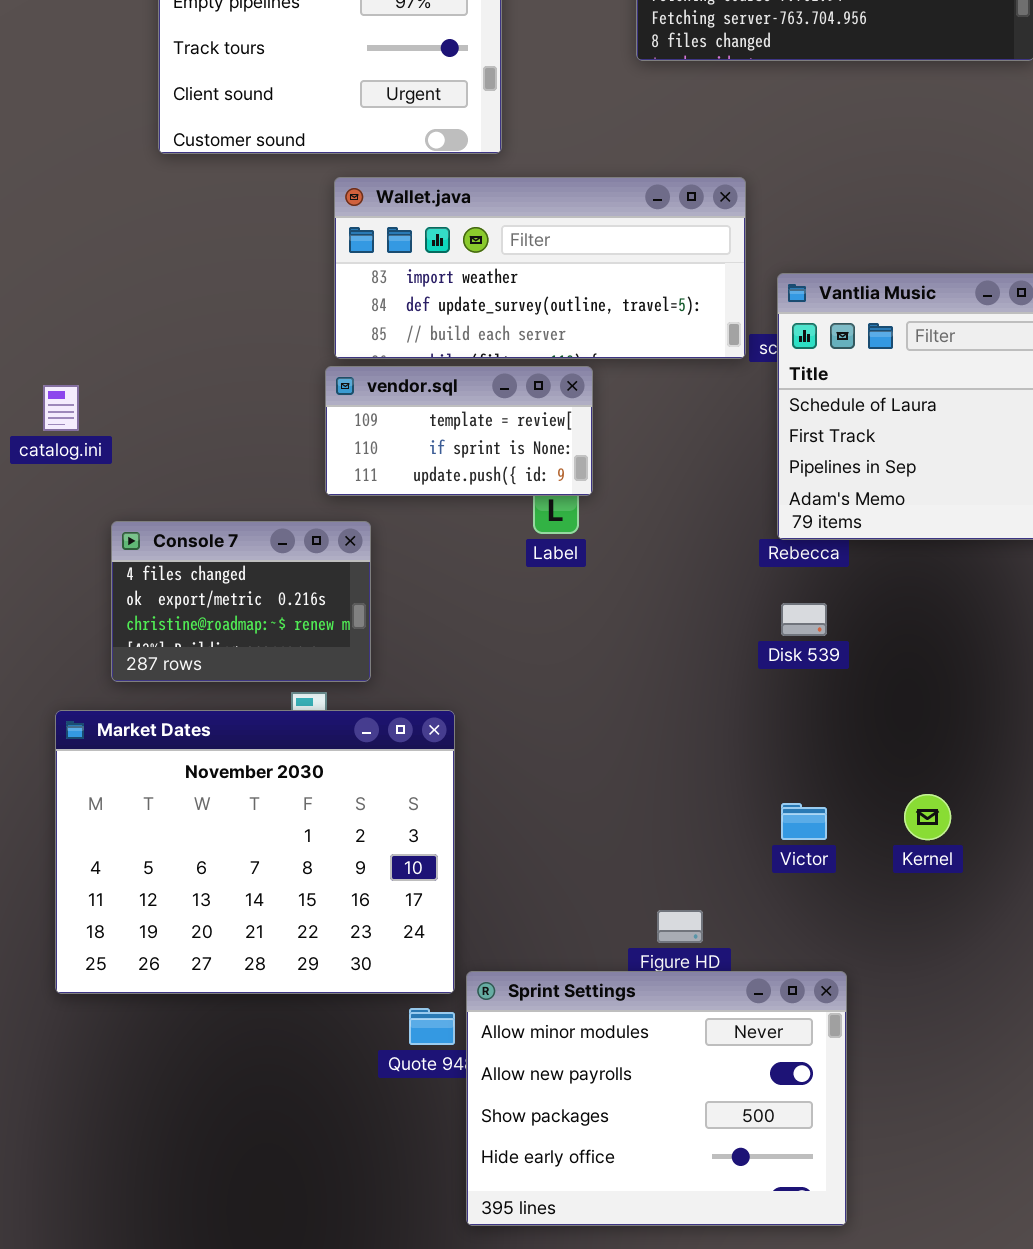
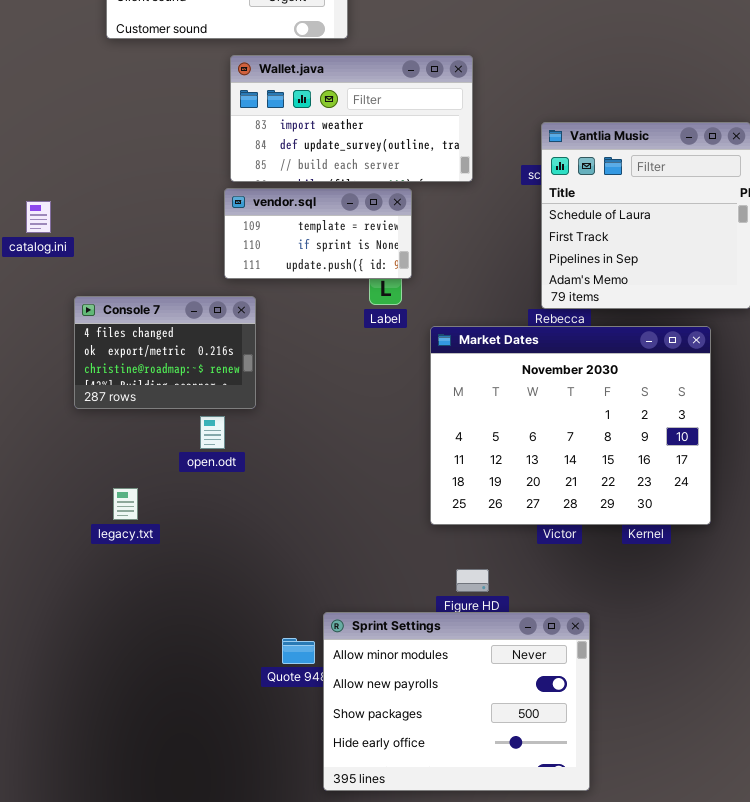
Wallet.java: [334,177,746,359] -> [230,55,473,182], resized
Market Dates: [55,710,455,994] -> [430,326,711,525], moved

